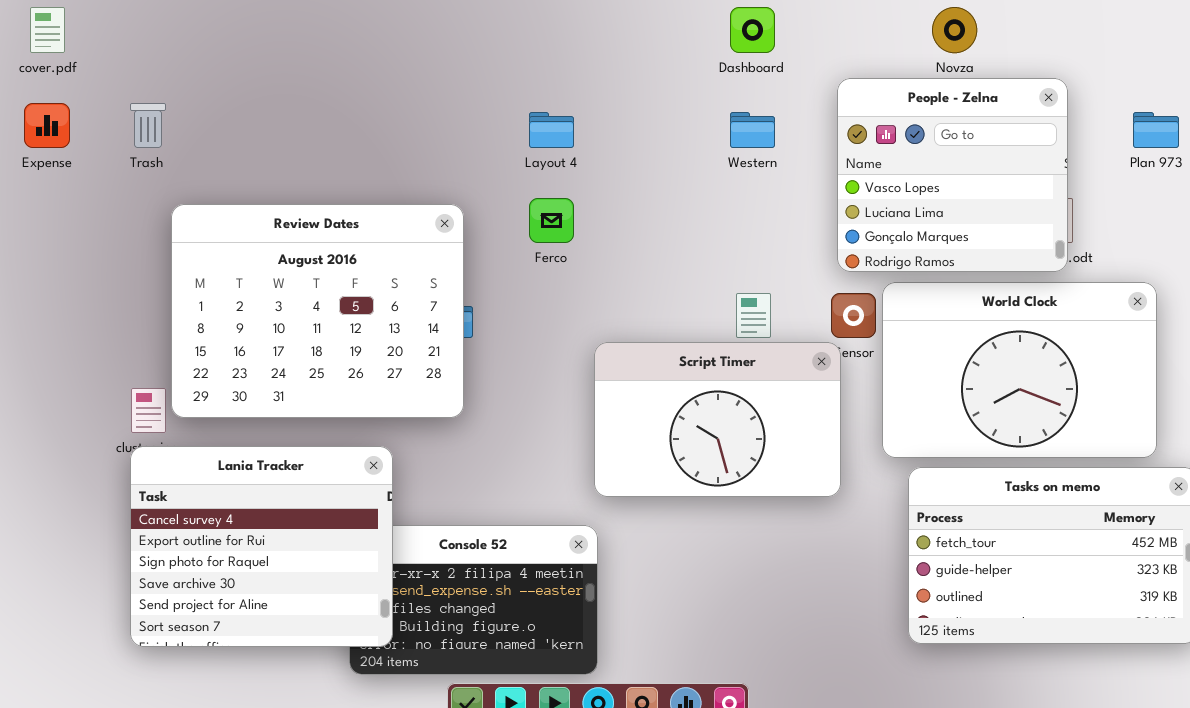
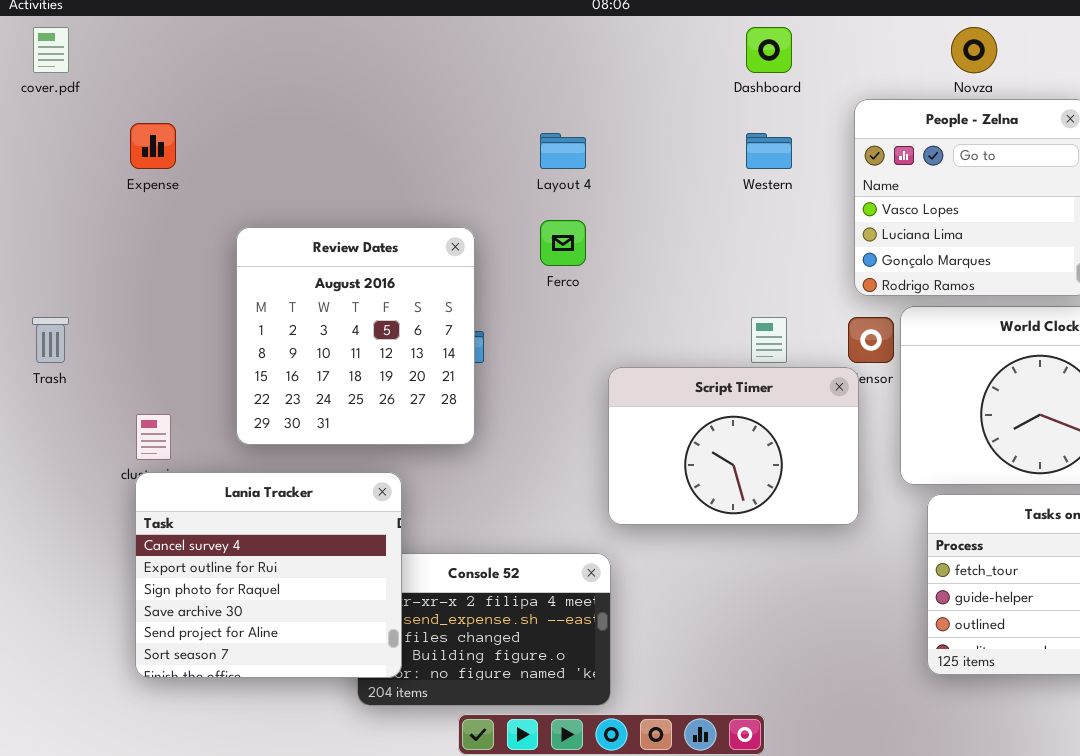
Expense: [24,103,70,148] -> [130,123,176,169], moved
Trash: [130,103,166,148] -> [32,317,69,363], moved
Review Dates: [171,204,464,418] -> [236,227,475,445], resized

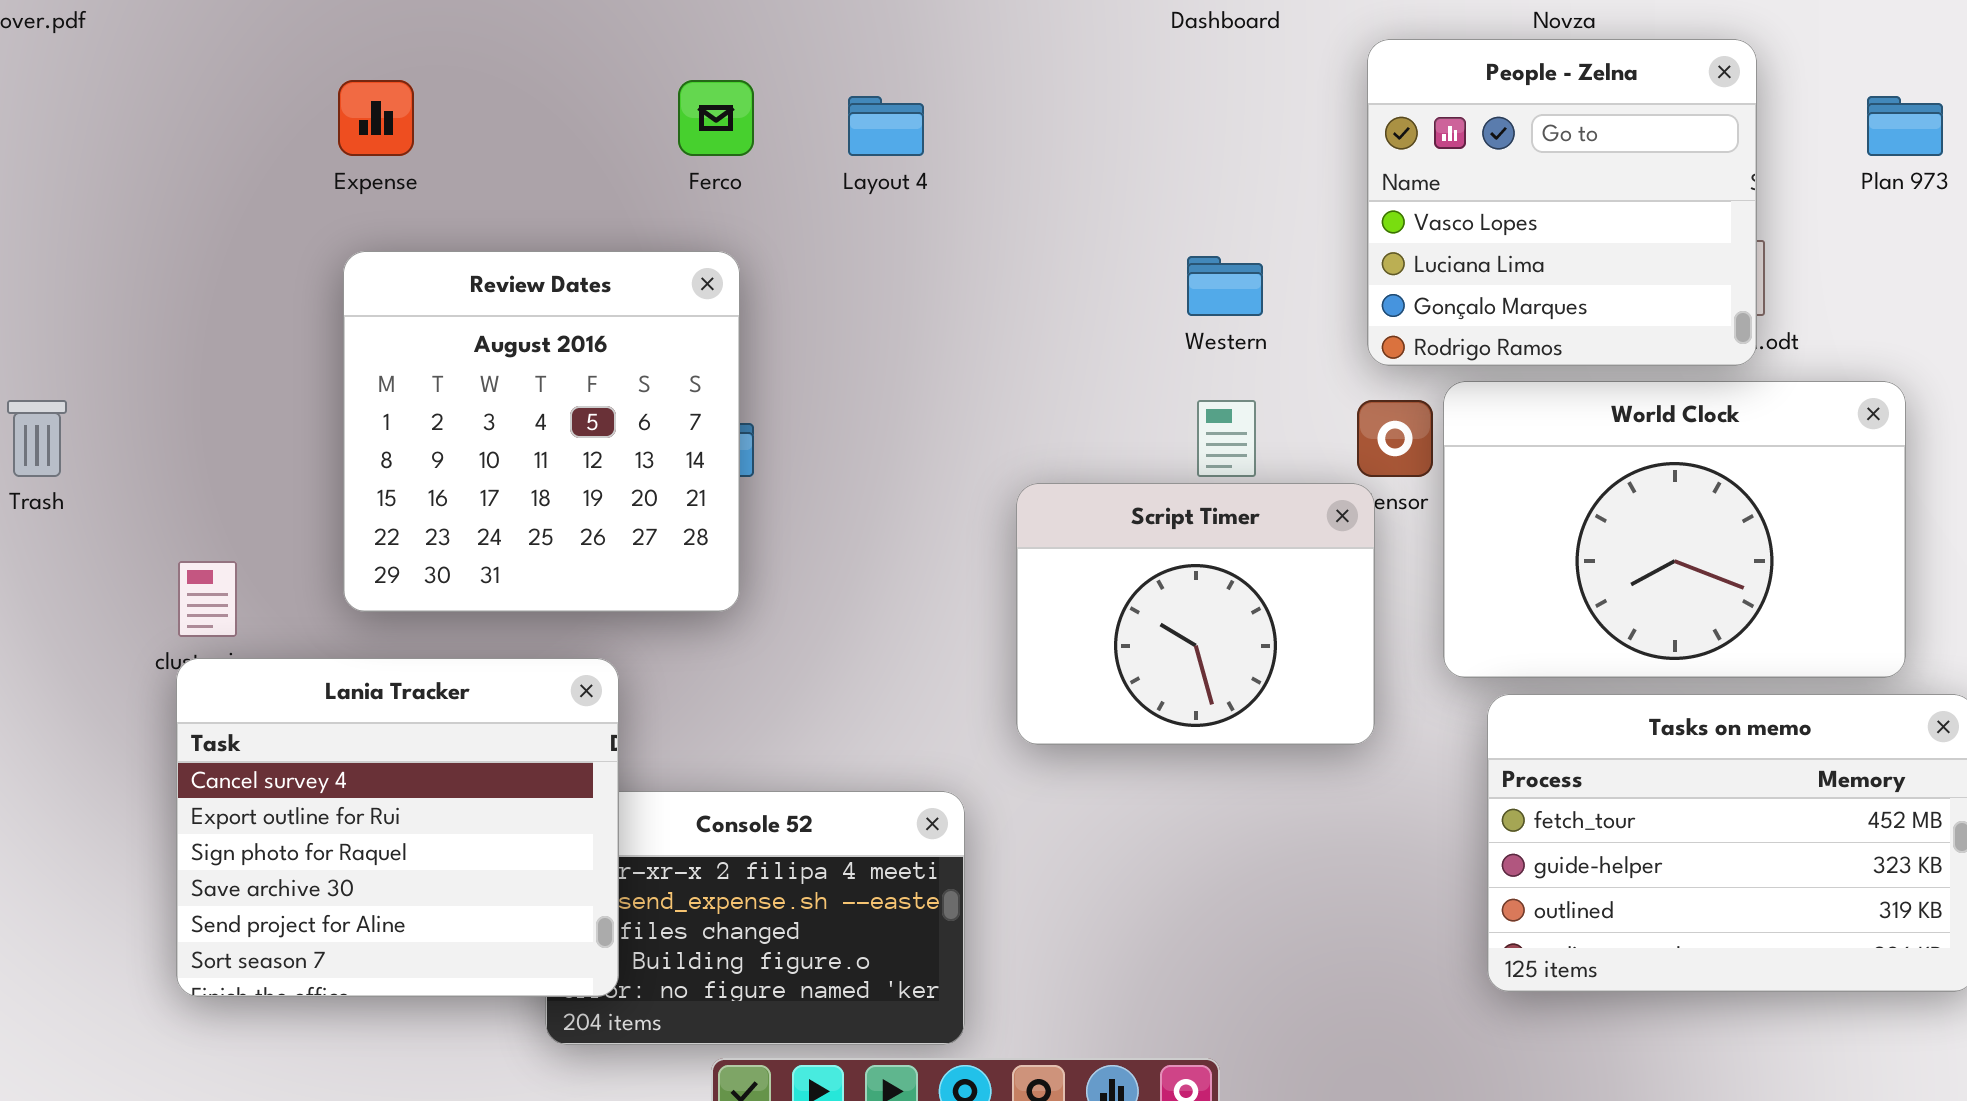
Expense: [130,123,176,169] -> [338,80,414,156], moved
Western: [746,133,792,169] -> [1187,256,1263,316], moved
Ferco: [540,220,586,266] -> [678,80,754,156], moved
Script Timer: [608,367,859,525] -> [1016,483,1375,745], resized

